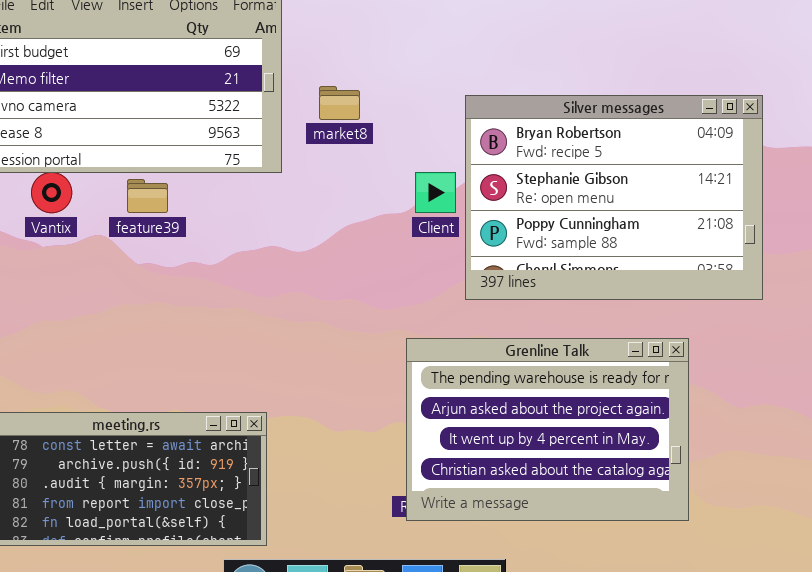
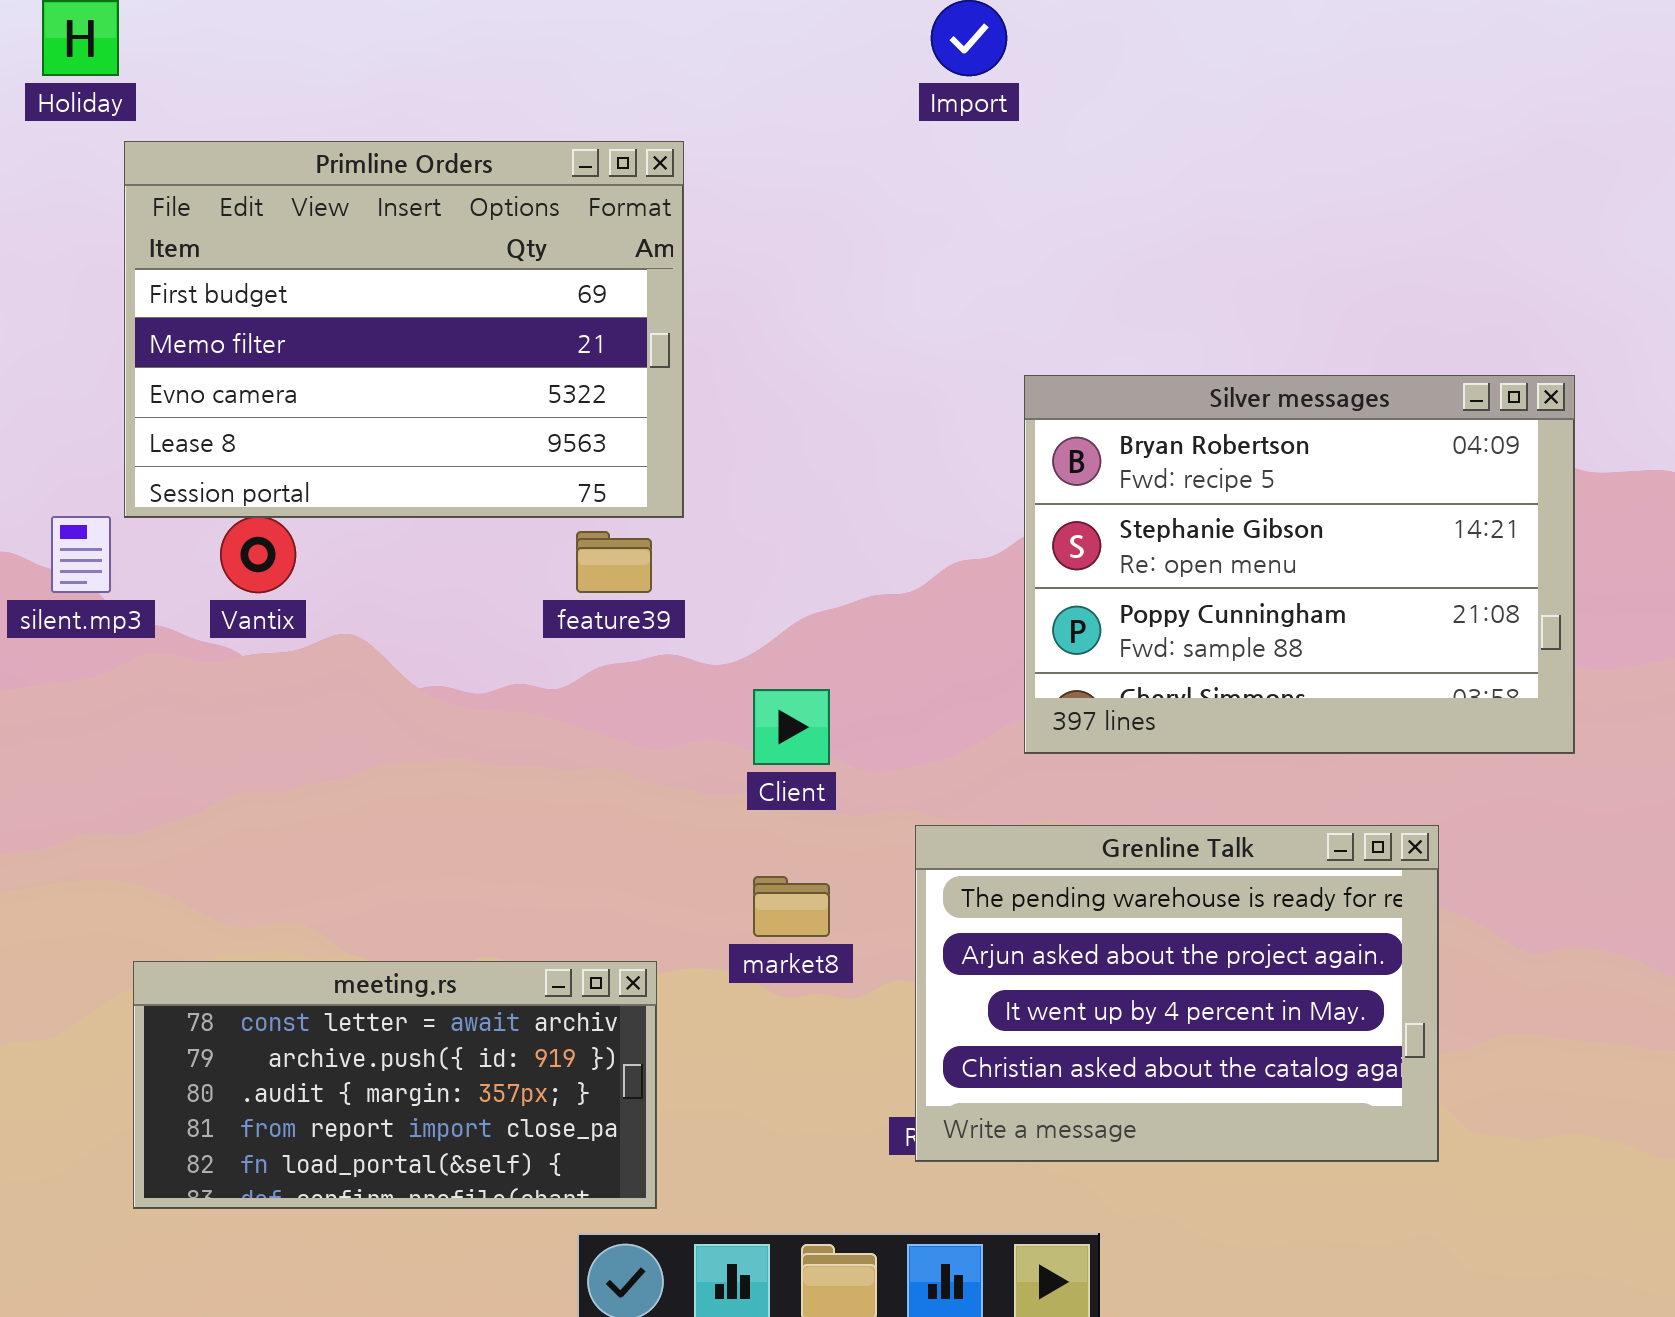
market8: [319,86,360,120] -> [753,876,830,937], moved
Client: [415,172,456,213] -> [753,689,830,765], moved
feature39: [127,179,168,213] -> [576,531,652,593], moved

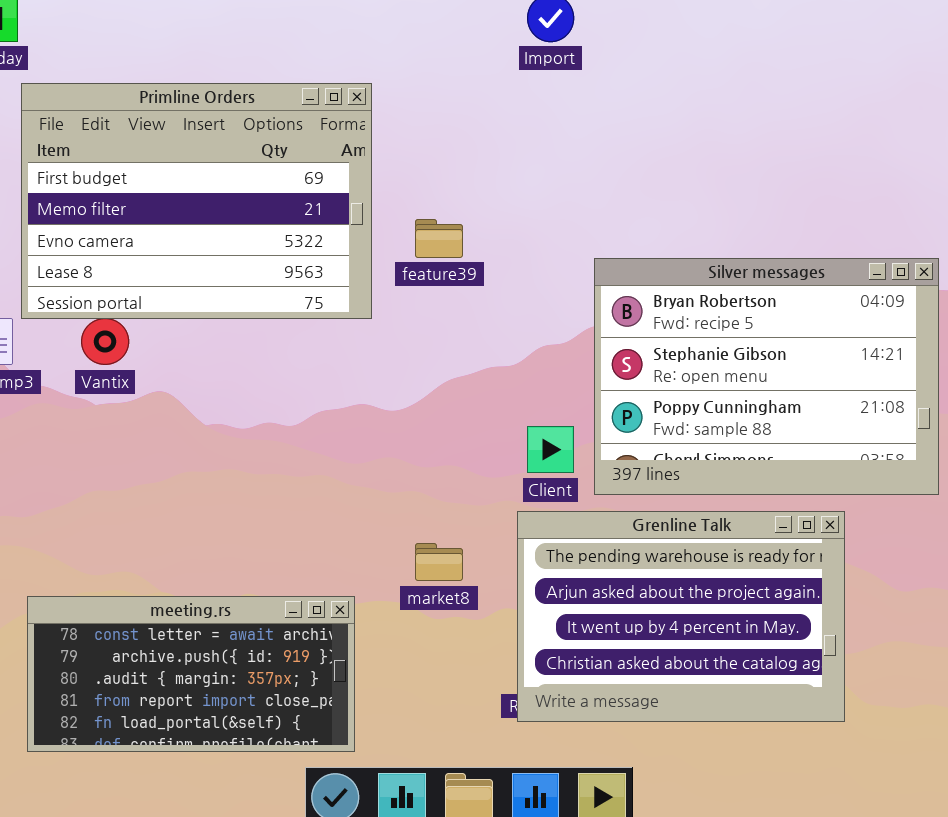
Silver messages: [1024,375,1575,754] -> [594,258,939,495], moved
feature39: [576,531,652,593] -> [415,219,463,258], moved
Client: [753,689,830,765] -> [527,426,574,473], moved

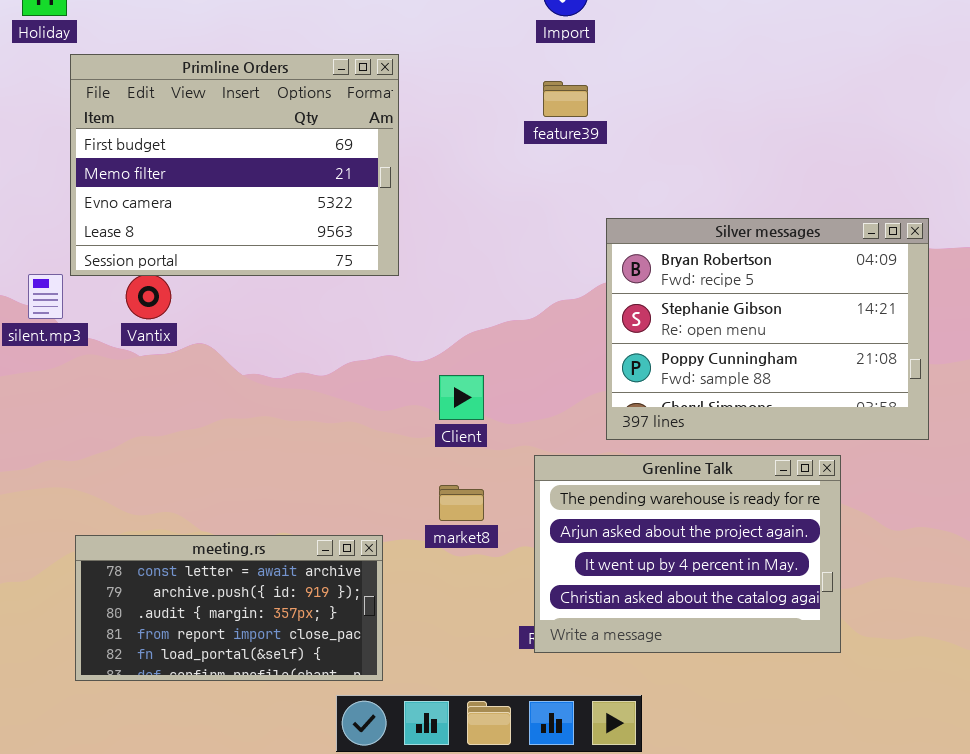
feature39: [415,219,463,258] -> [543,81,588,117], moved
Client: [527,426,574,473] -> [439,375,484,420], moved

